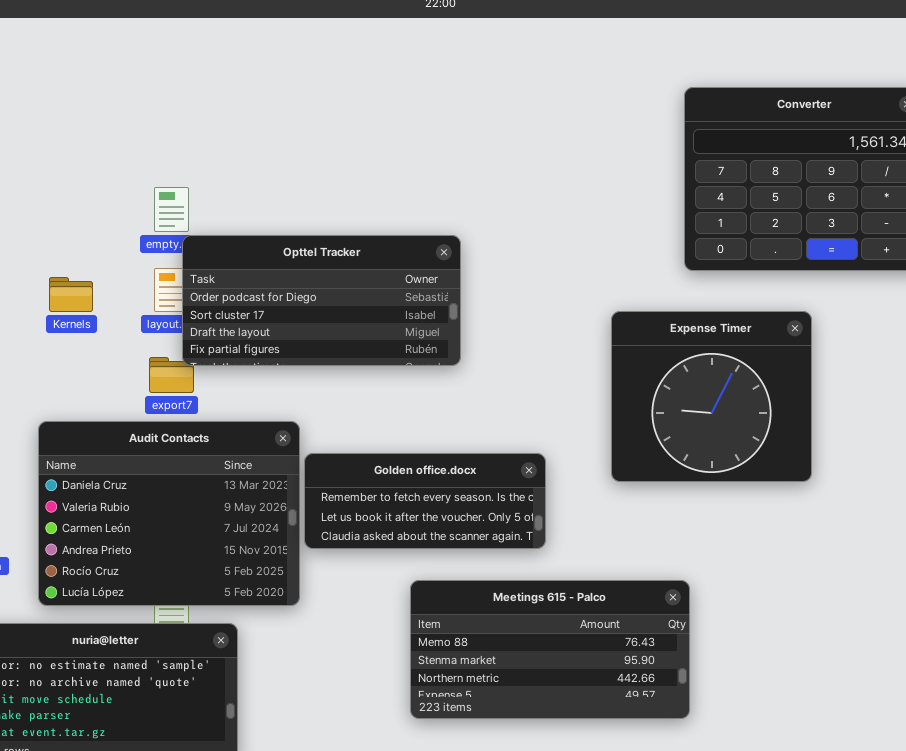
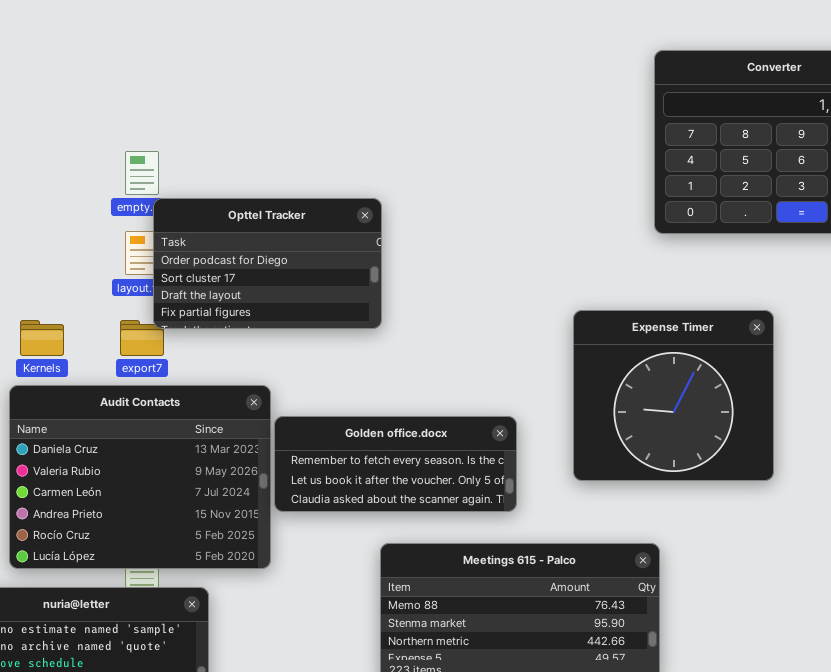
Opttel Tracker: [182,235,461,366] -> [153,198,382,329], resized
Kernels: [49,277,93,312] -> [20,320,64,356], moved
Expense Timer: [611,311,812,482] -> [573,310,774,481], moved

